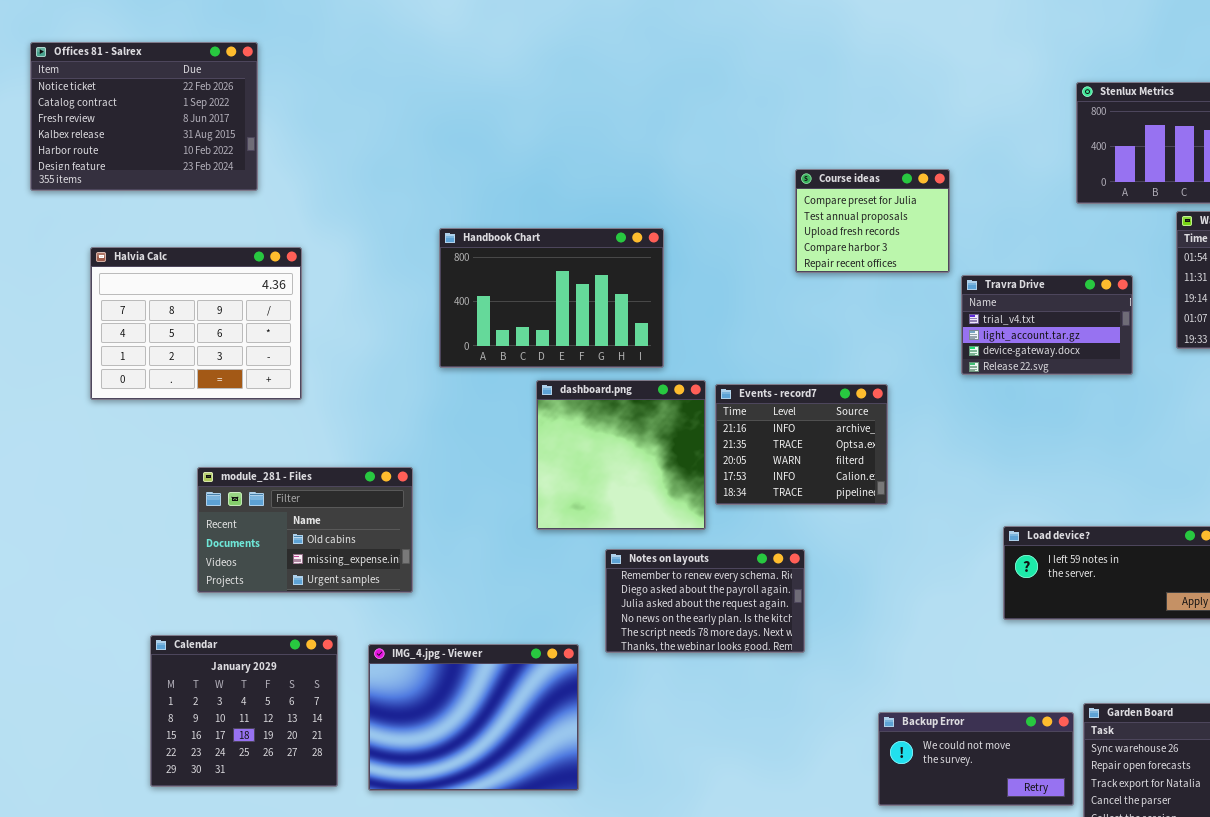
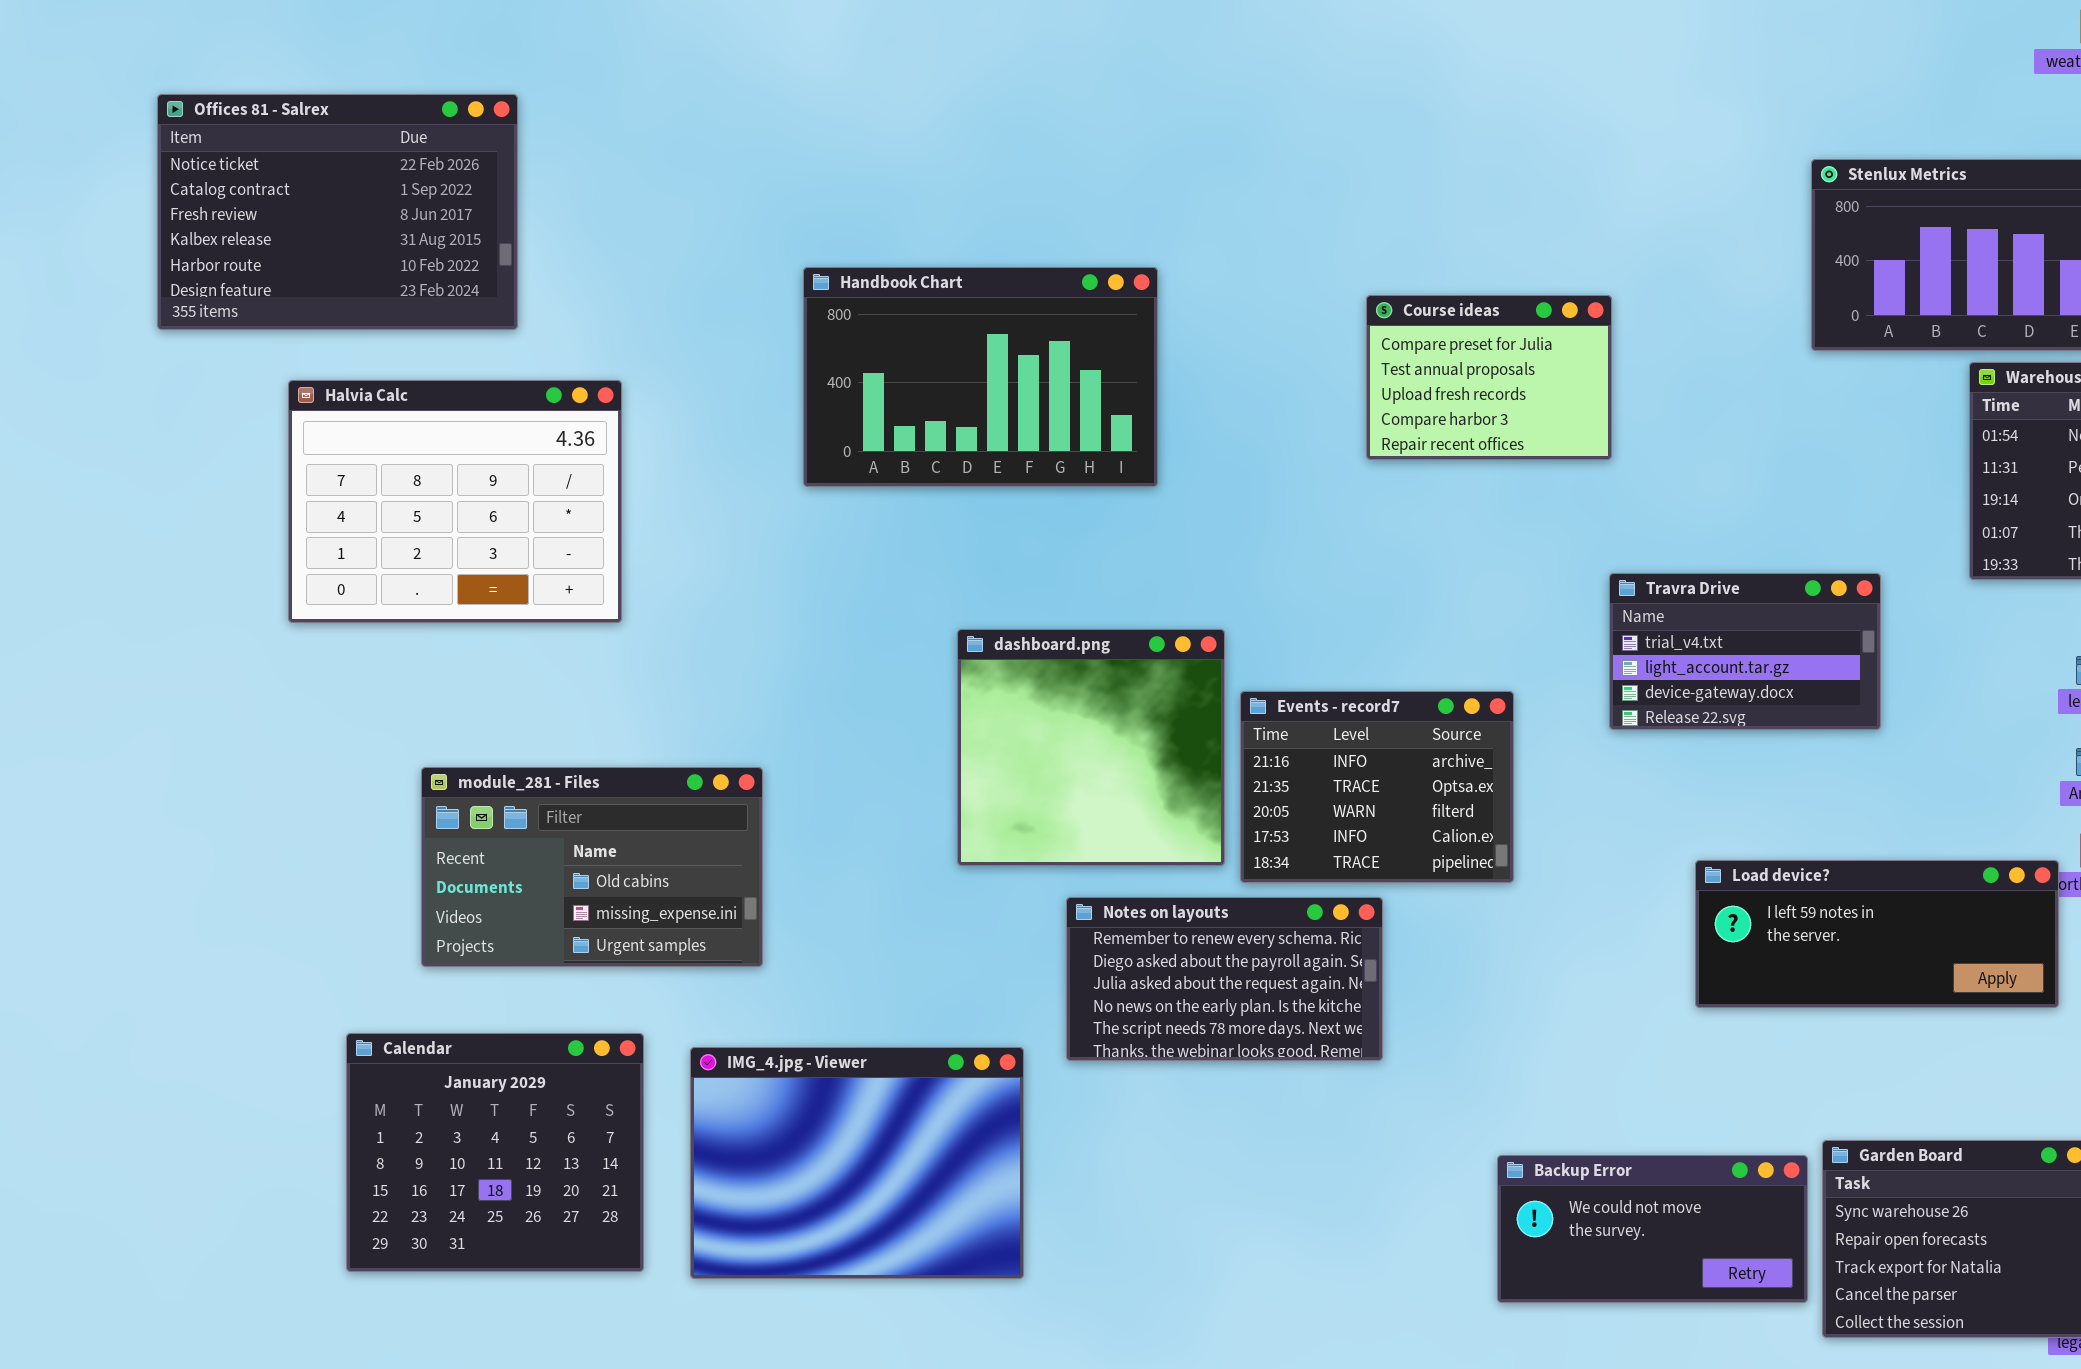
Handbook Chart: [439,228,664,368] -> [803,267,1158,487], moved
Halvia Calc: [90,247,302,400] -> [288,380,622,623], moved
Travra Drive: [961,275,1133,375] -> [1609,573,1881,730], moved
Events - record7: [715,384,888,505] -> [1240,691,1514,883], moved

